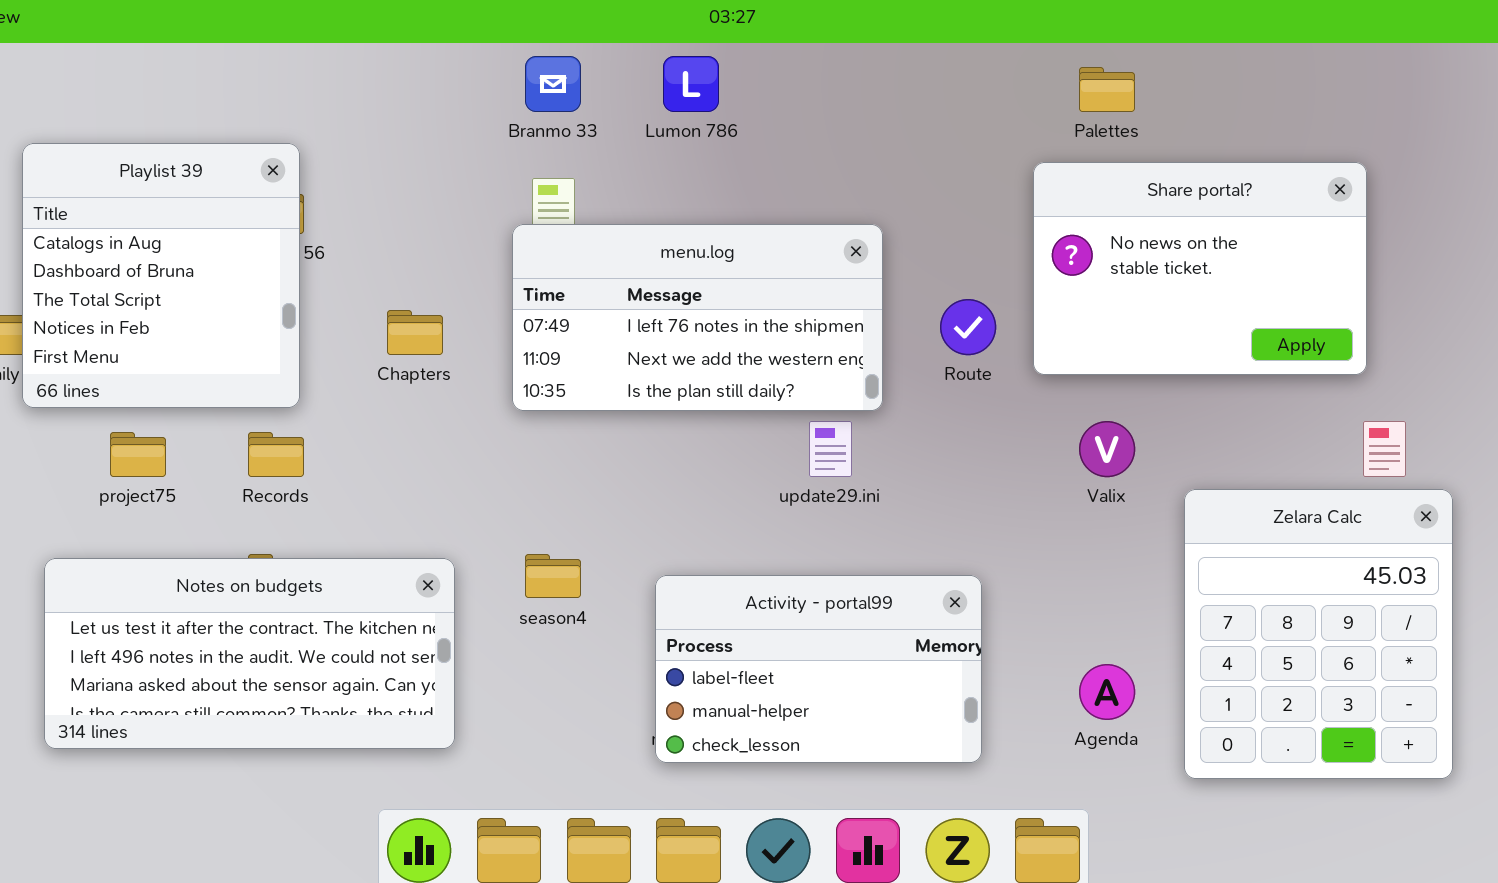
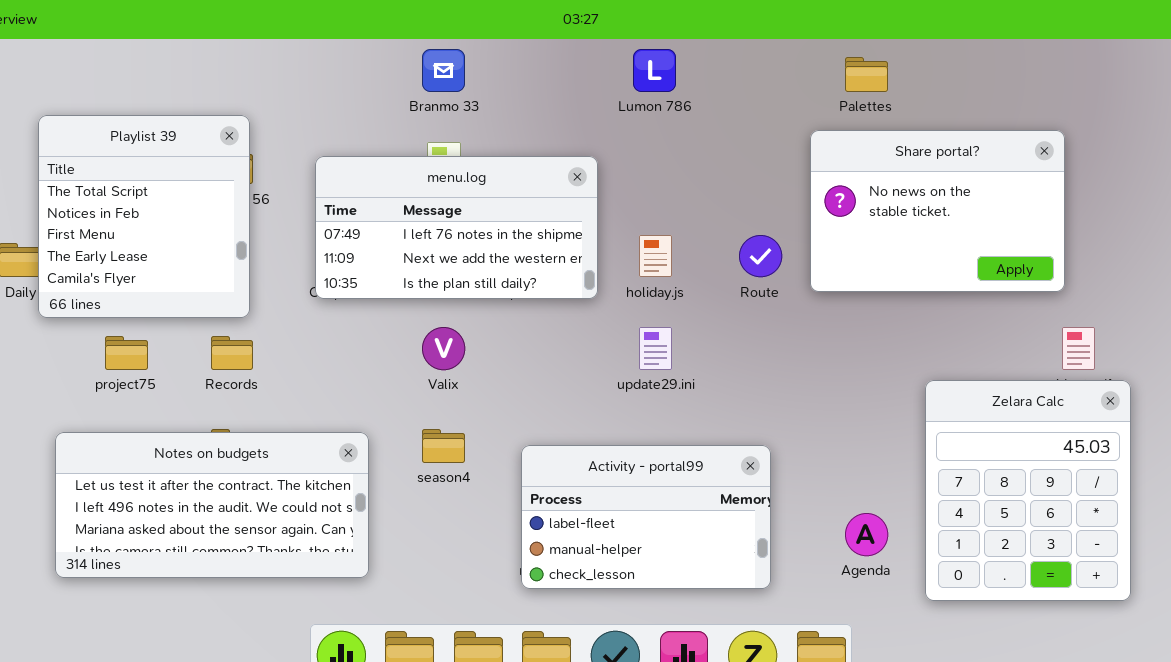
Lumon 786: [663,56,719,112] -> [633,49,676,92], moved
Playlist 39: [22,143,300,408] -> [38,115,250,318], scrolled down 2 rows
menu.log: [512,224,883,411] -> [315,156,598,299], moved
Valix: [1079,421,1135,477] -> [422,327,465,370], moved

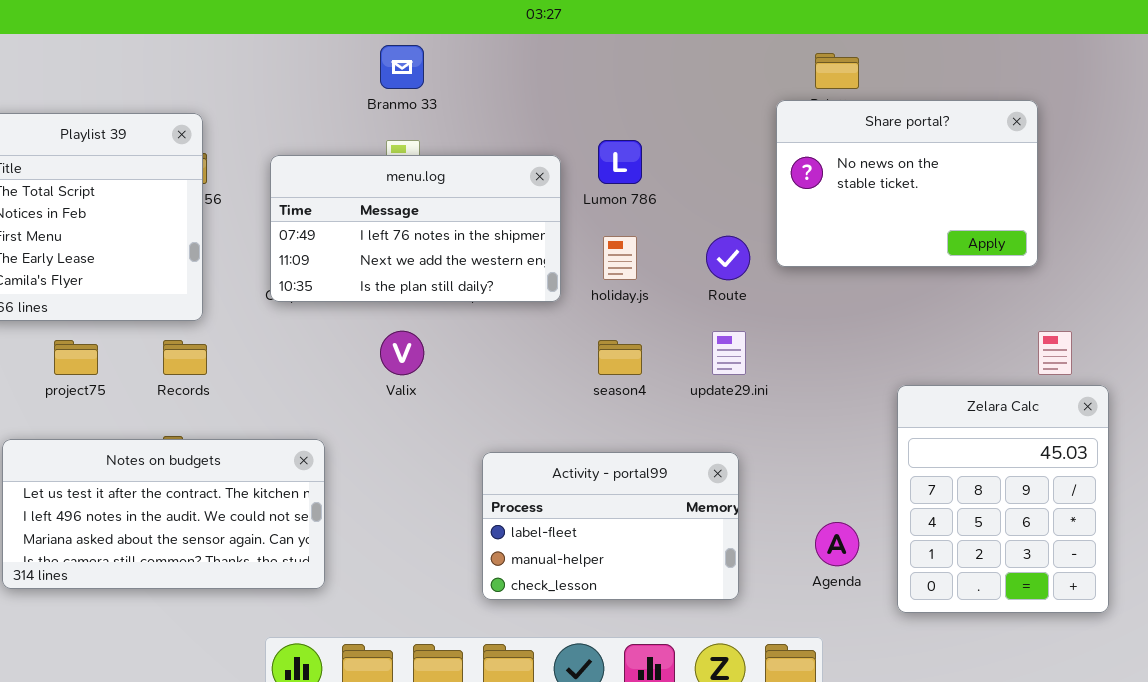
Lumon 786: [633,49,676,92] -> [598,140,642,184], moved
Share portal?: [810,130,1065,292] -> [776,100,1038,267], moved
update29.ini: [639,327,672,370] -> [712,331,746,375], moved
season4: [422,429,465,463] -> [598,340,642,375], moved

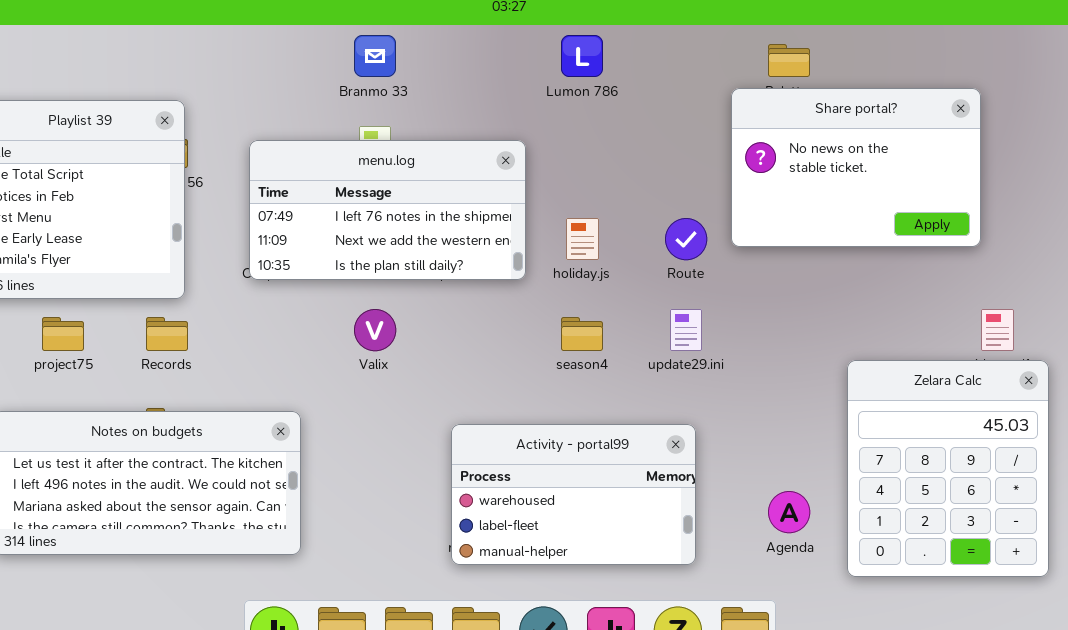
Lumon 786: [598,140,642,184] -> [561,35,603,77], moved
Activity - portal99: [482,452,739,600] -> [451,424,696,565], scrolled up 1 row

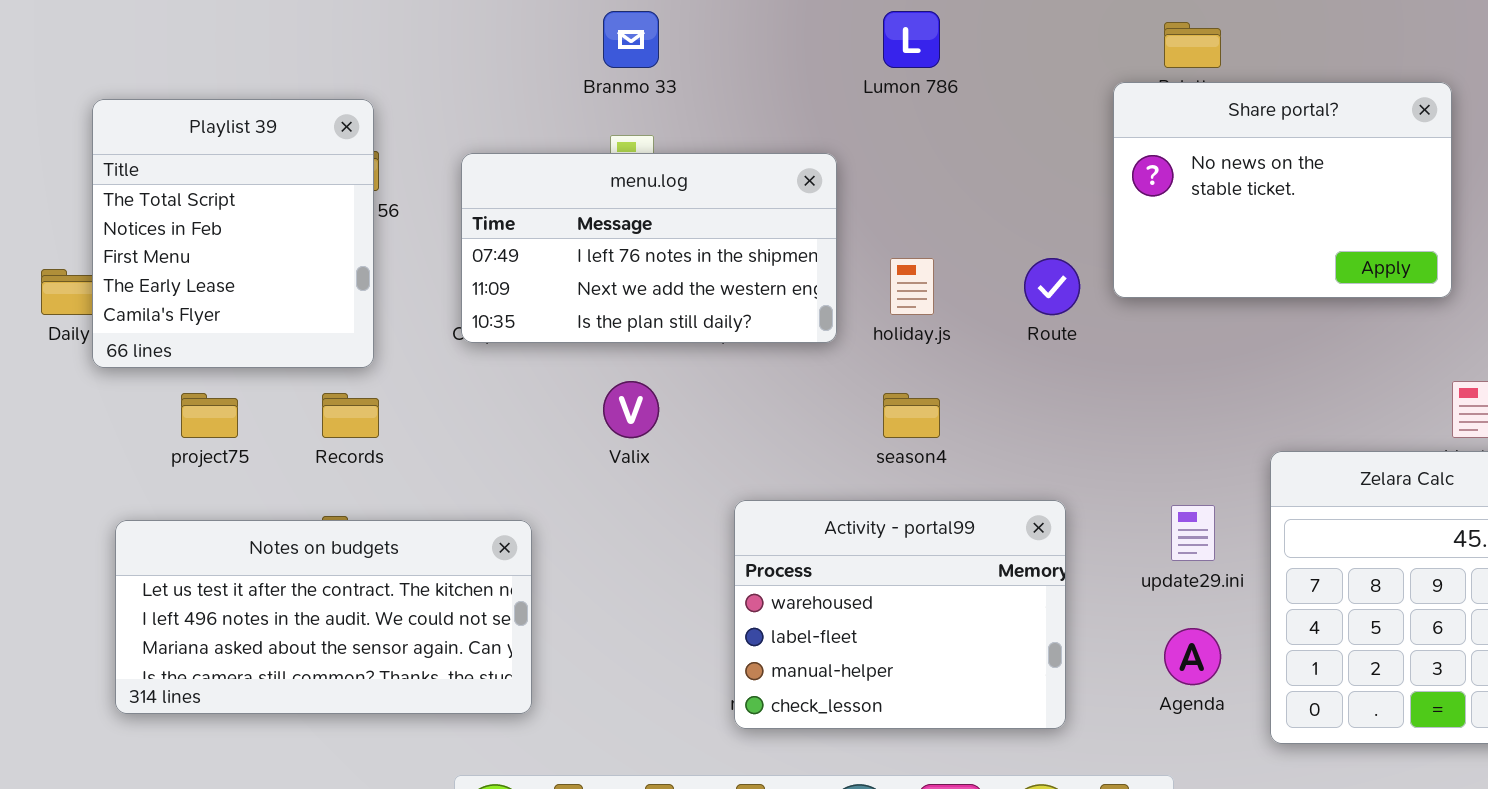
update29.ini: [670,309,702,351] -> [1171,505,1215,561], moved
Activity - portal99: [451,424,696,565] -> [734,500,1066,729], resized

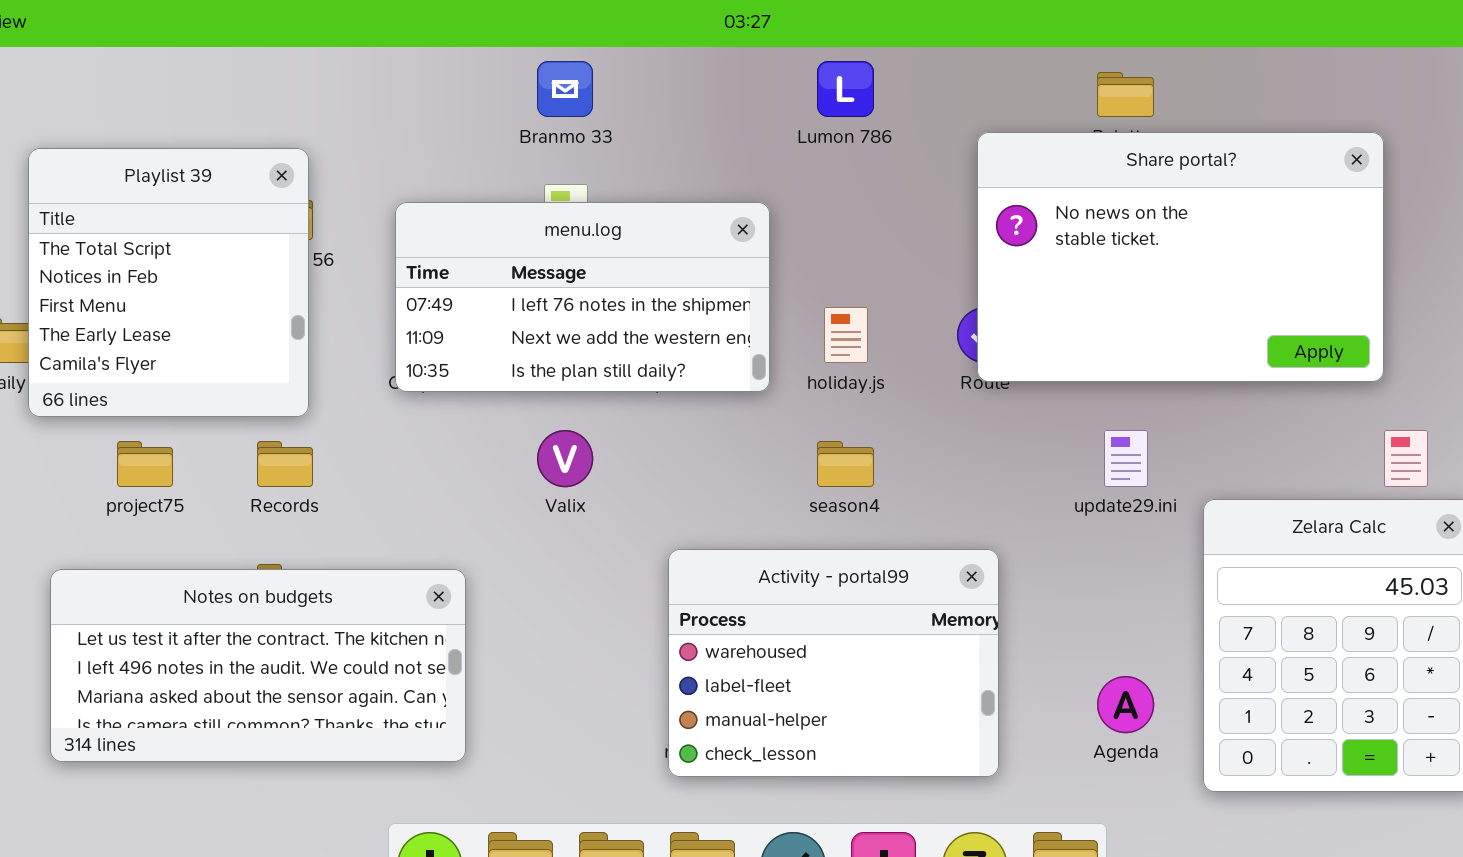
Share portal?: [1113,82,1452,298] -> [977,132,1384,382], resized
update29.ini: [1171,505,1215,561] -> [1104,430,1148,487], moved

